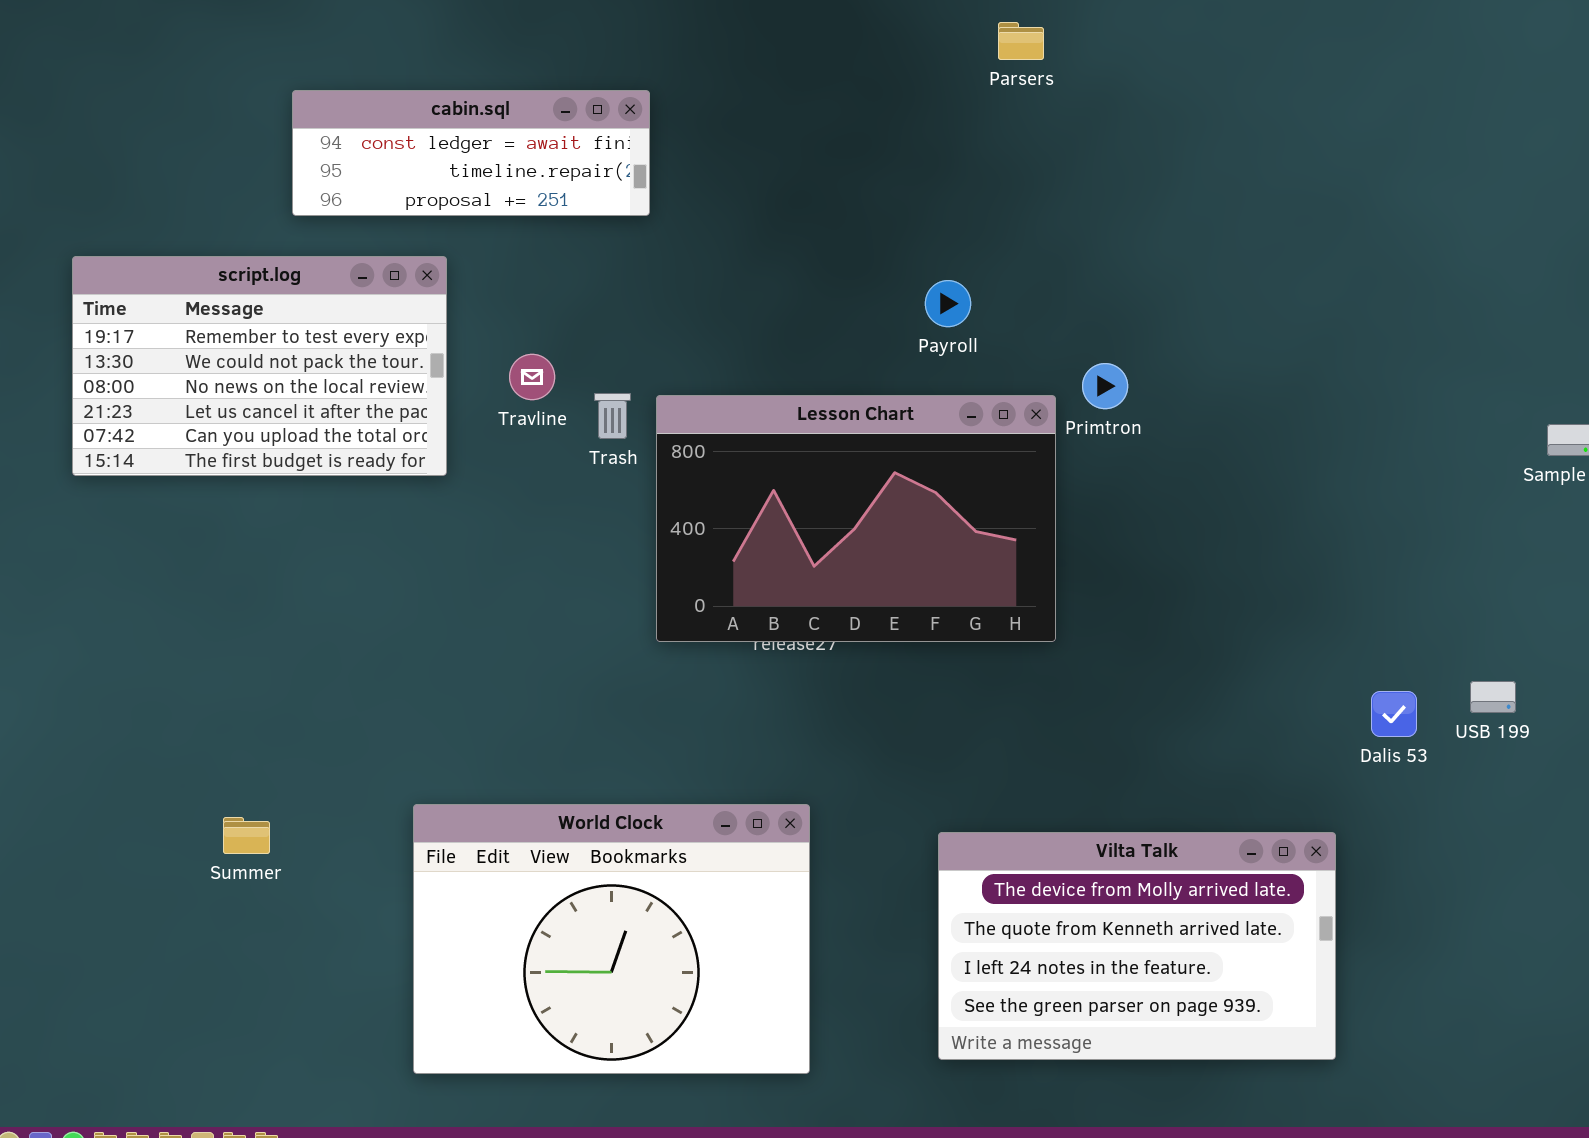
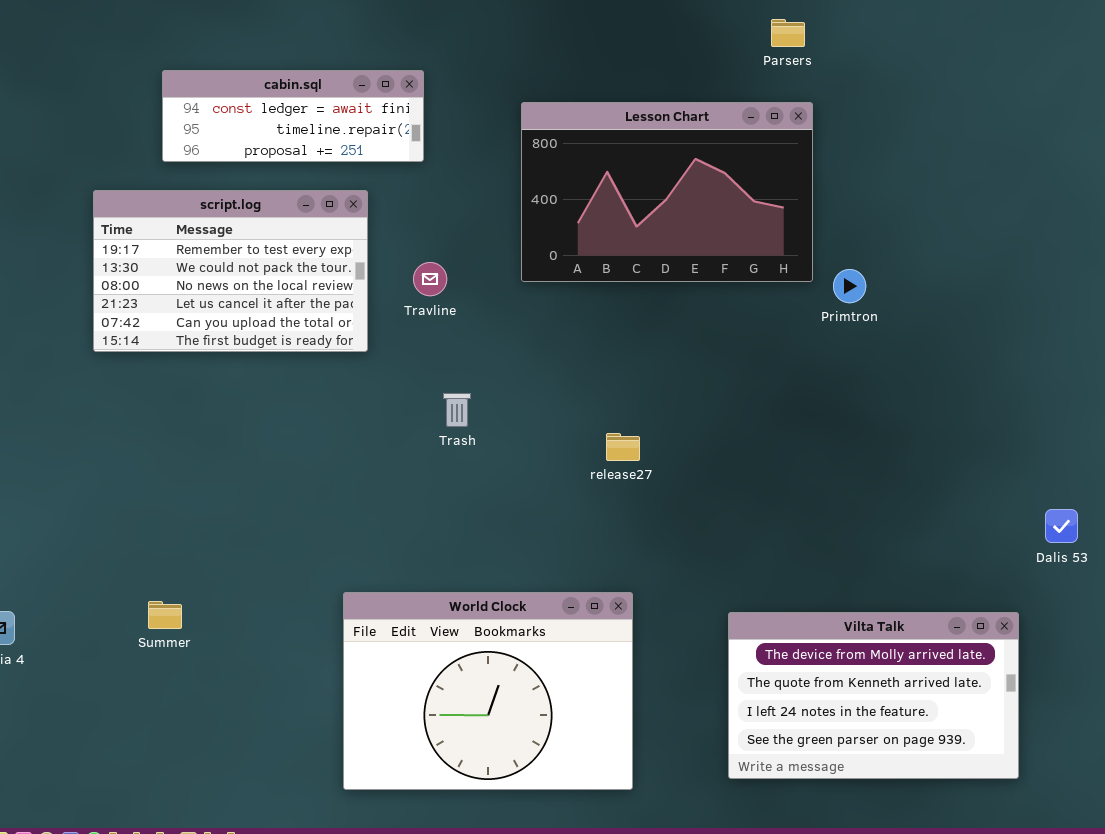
cabin.sql: [292,90,650,216] -> [162,70,424,162], moved
Trash: [594,393,631,439] -> [443,393,471,427], moved
Lesson Chart: [656,395,1056,642] -> [521,102,813,282], moved
Summer: [223,817,270,854] -> [148,601,182,629], moved

